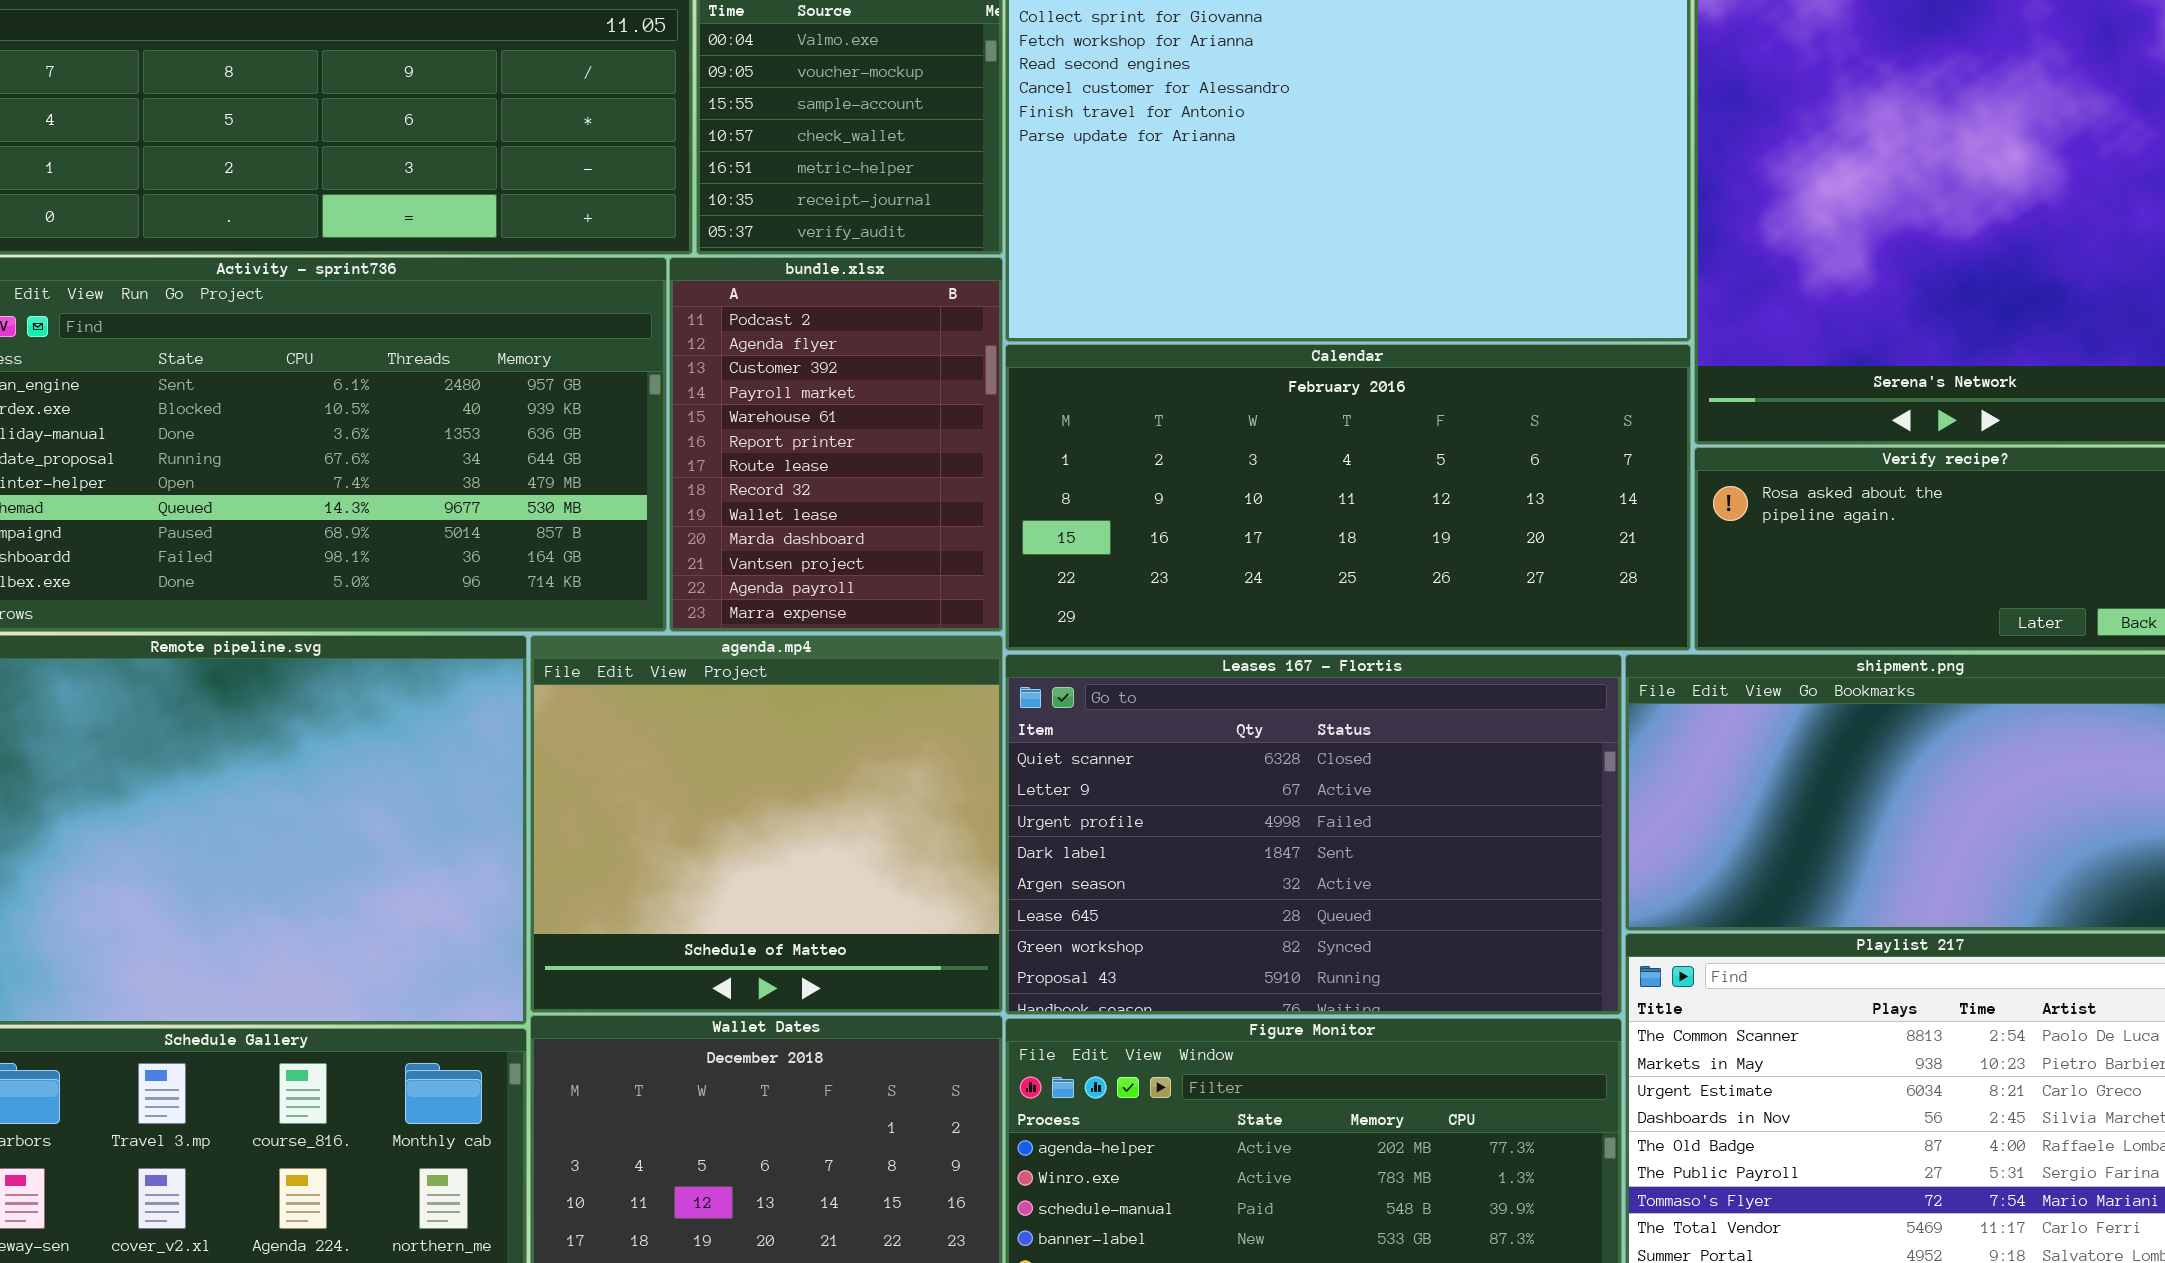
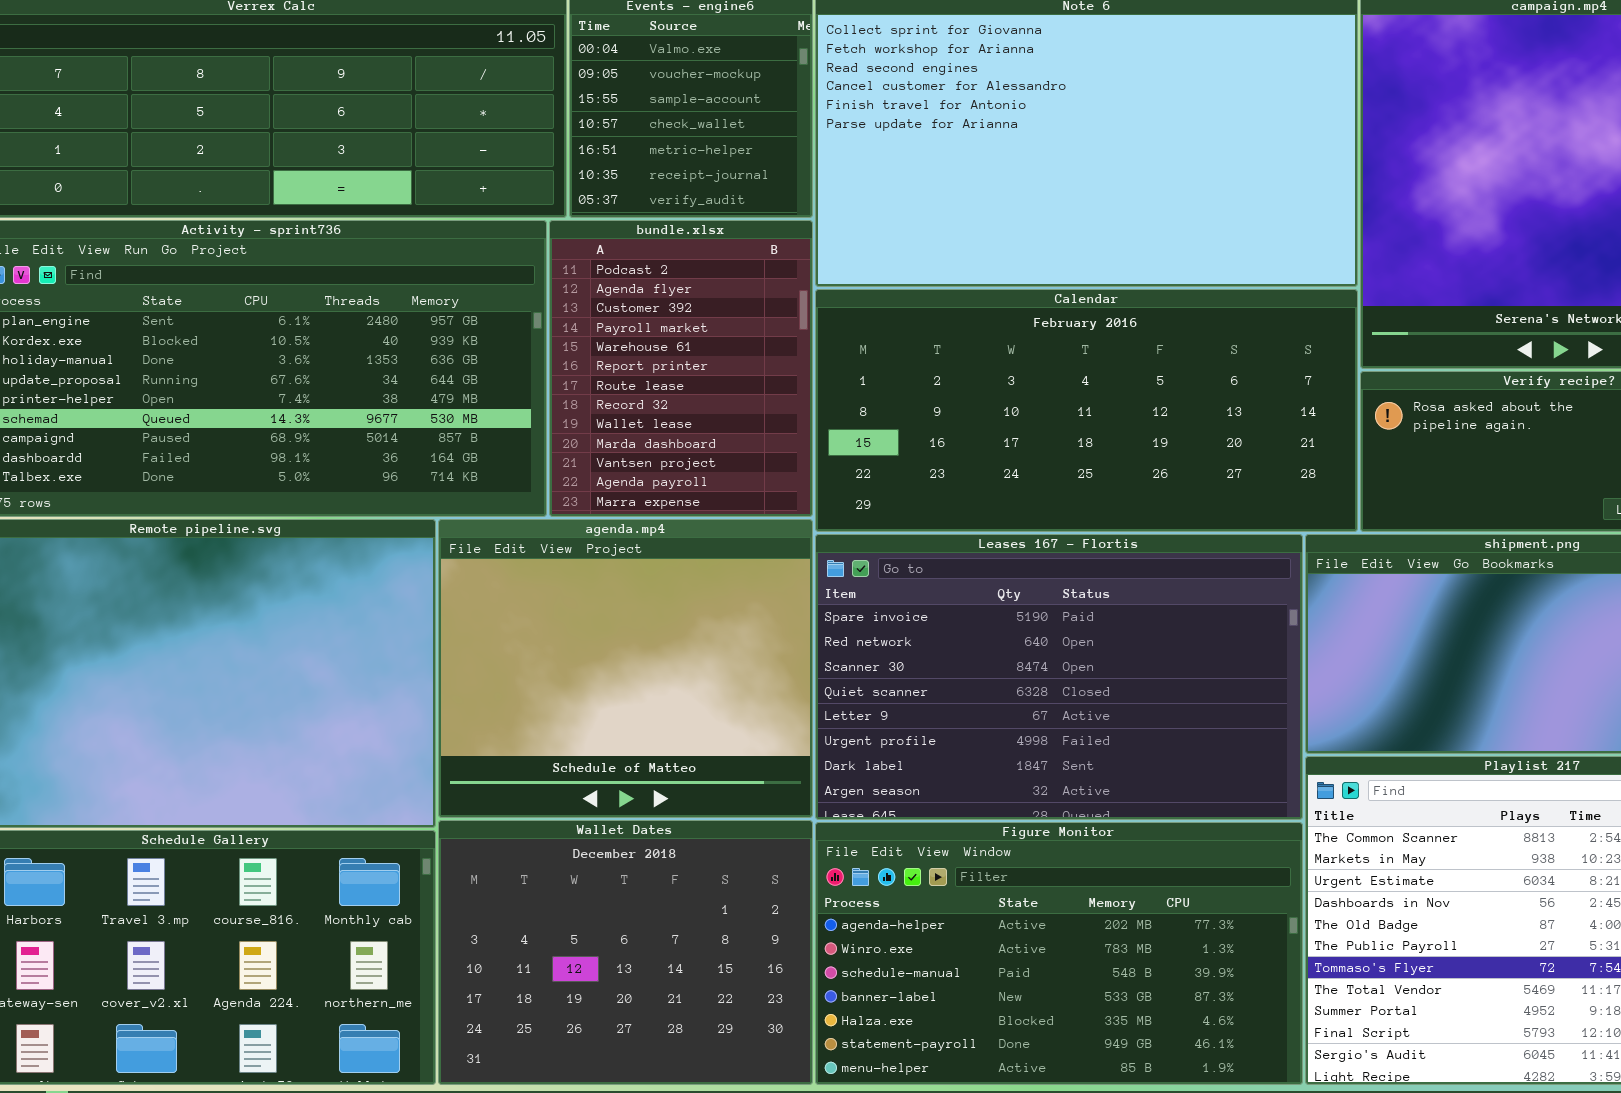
Leases 167 - Flortis: [1005,654,1622,1015] -> [815,534,1303,820], scrolled up 3 rows

